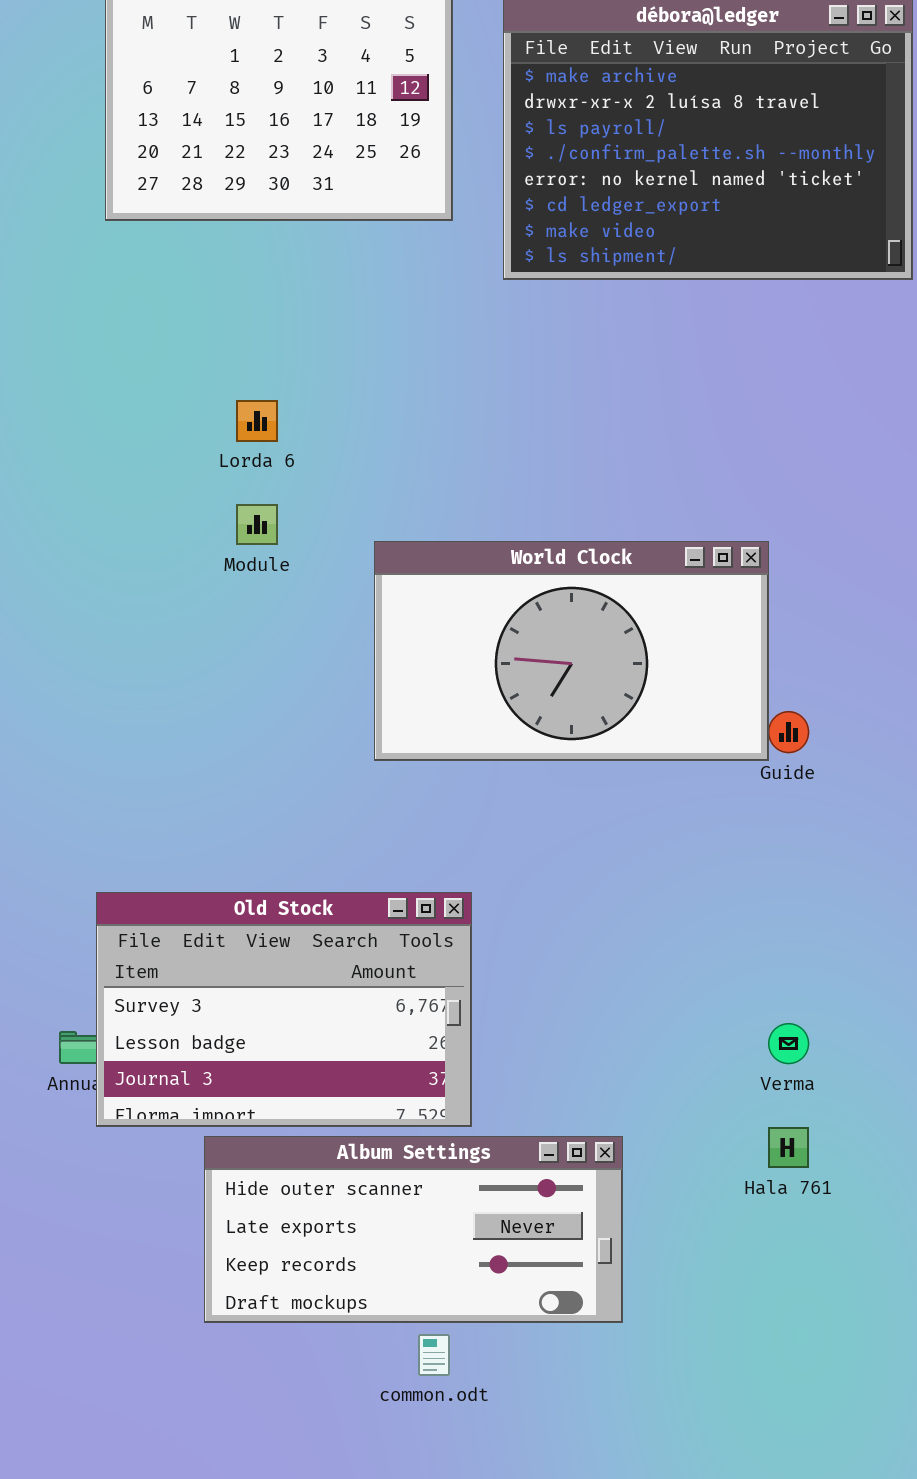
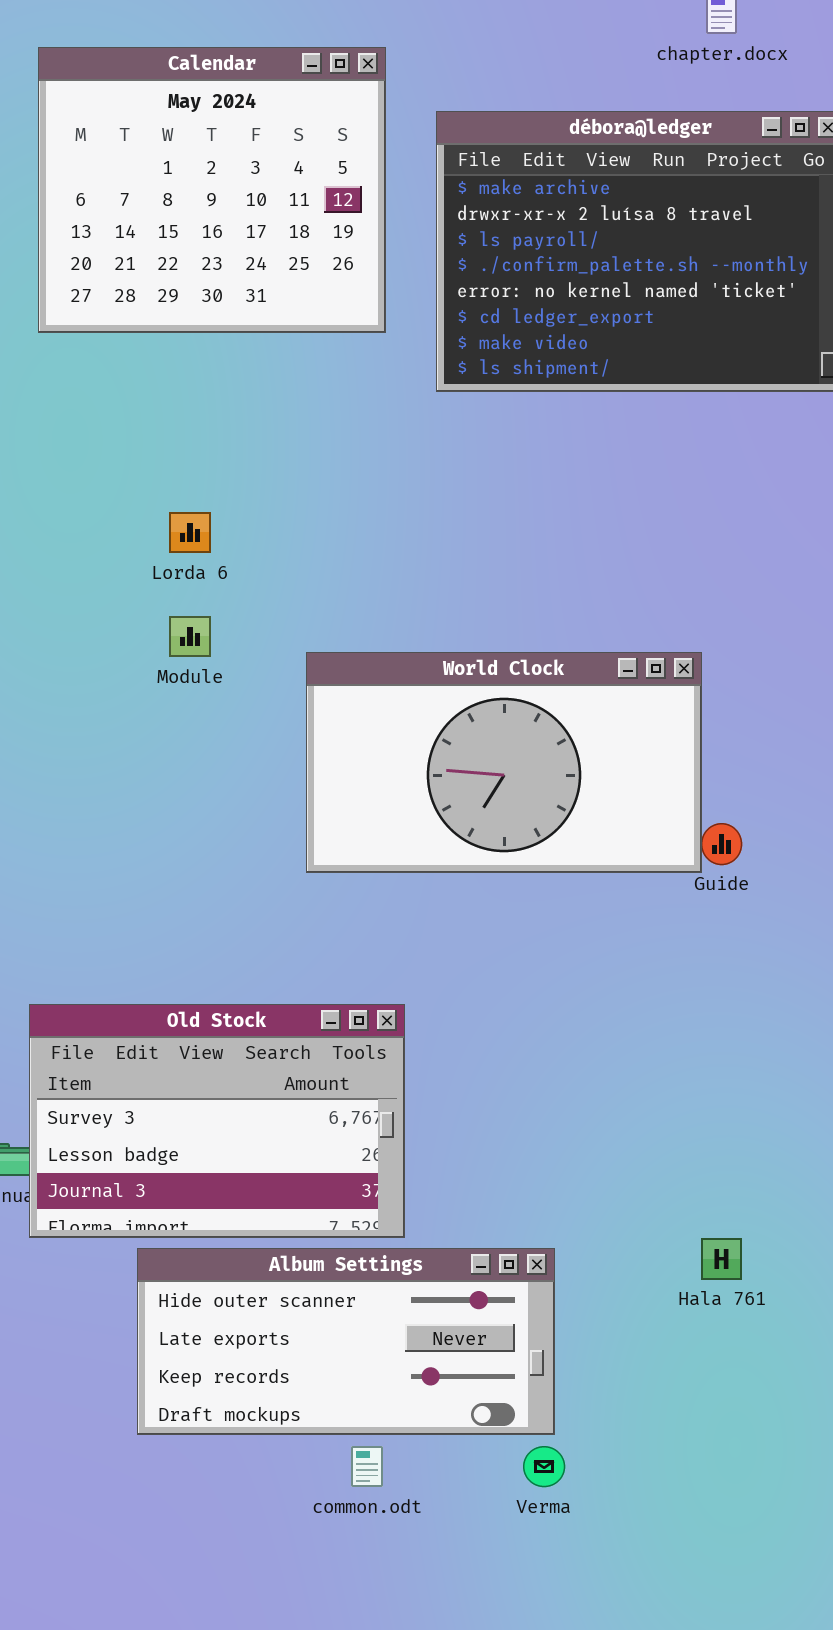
Verma: [768,1023,809,1064] -> [523,1446,565,1487], moved

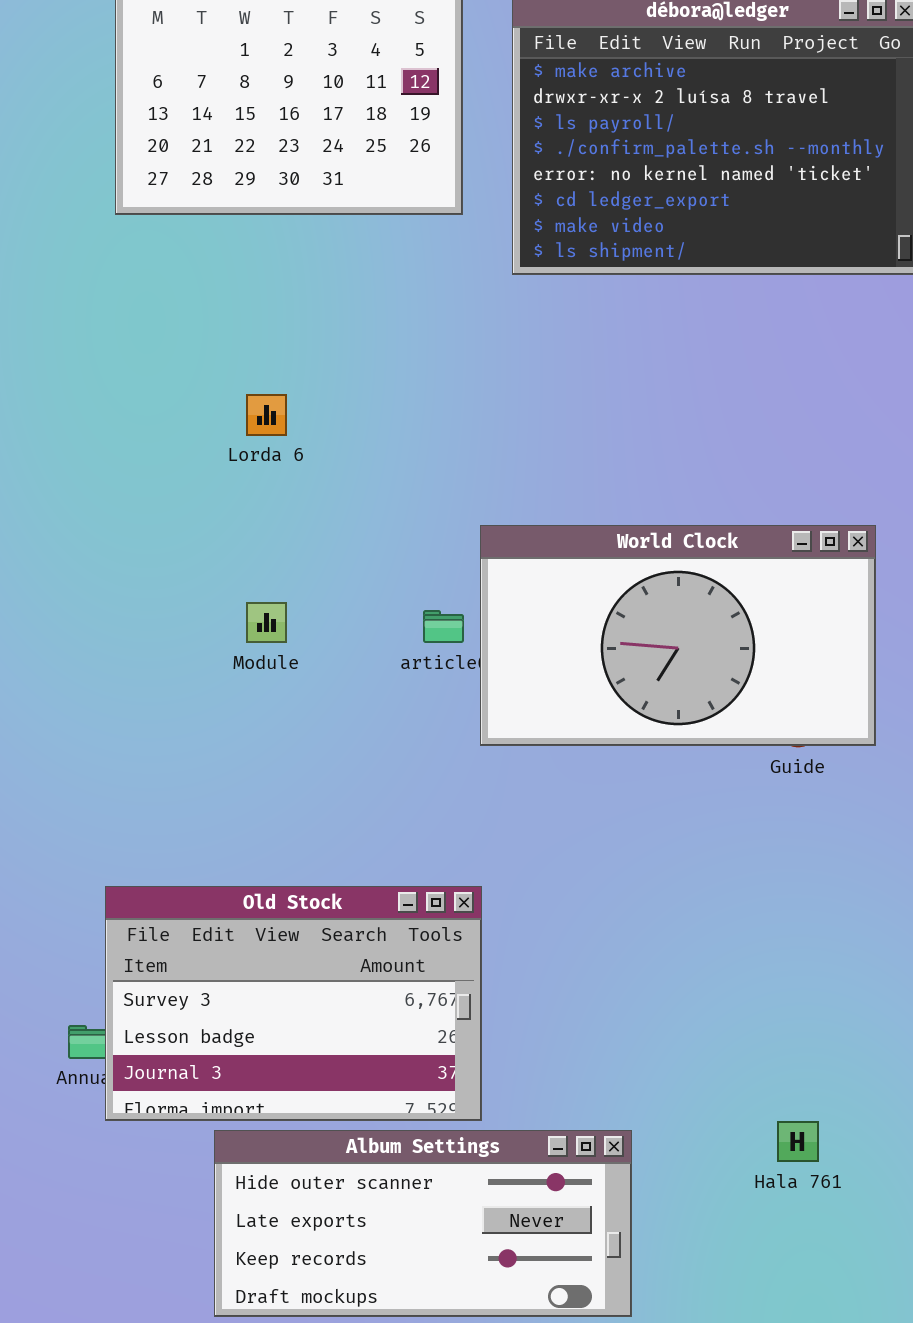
Module: [169,616,211,657] -> [246,602,287,643], moved
World Clock: [306,652,702,873] -> [480,525,876,746], moved

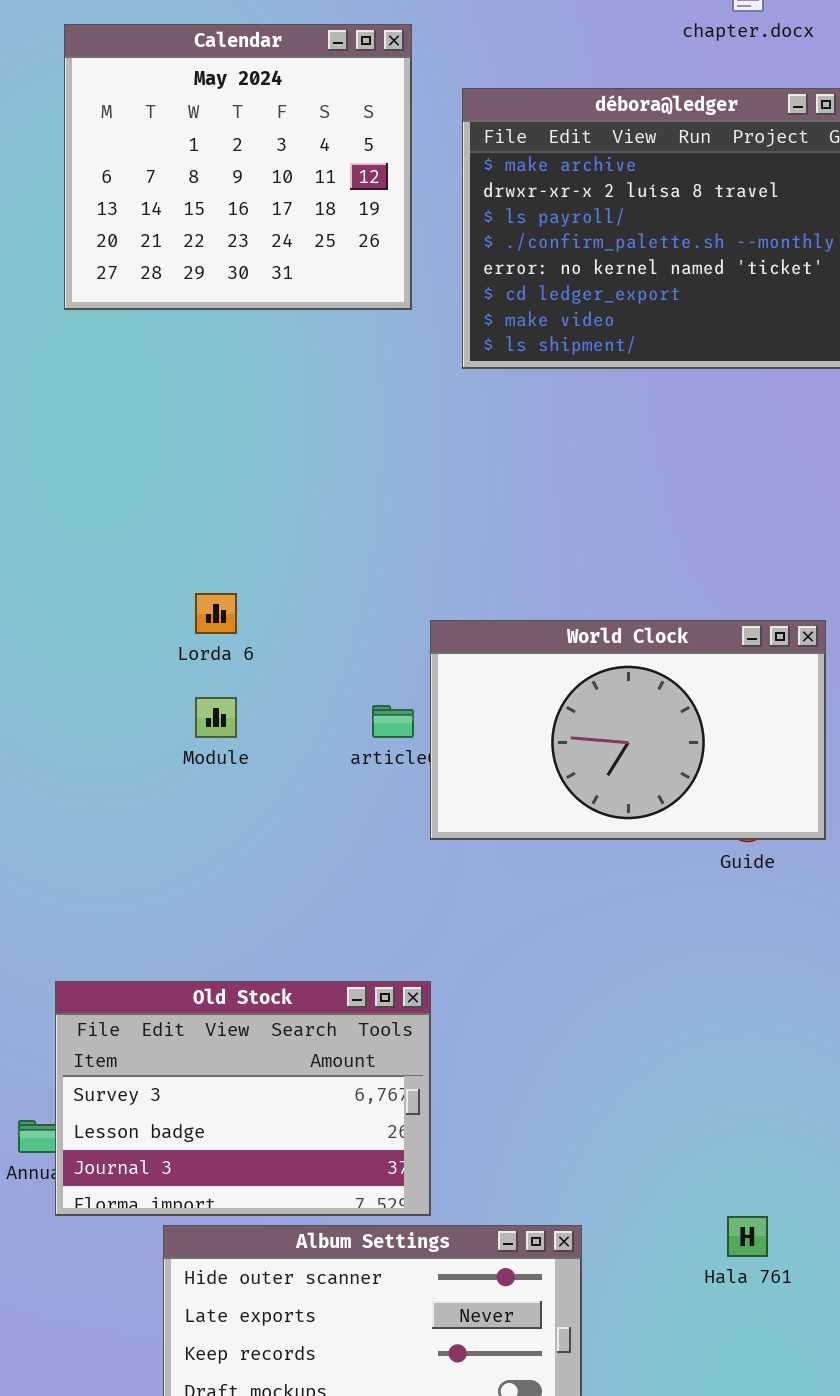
Lorda 6: [246,394,287,436] -> [195,593,237,634], moved

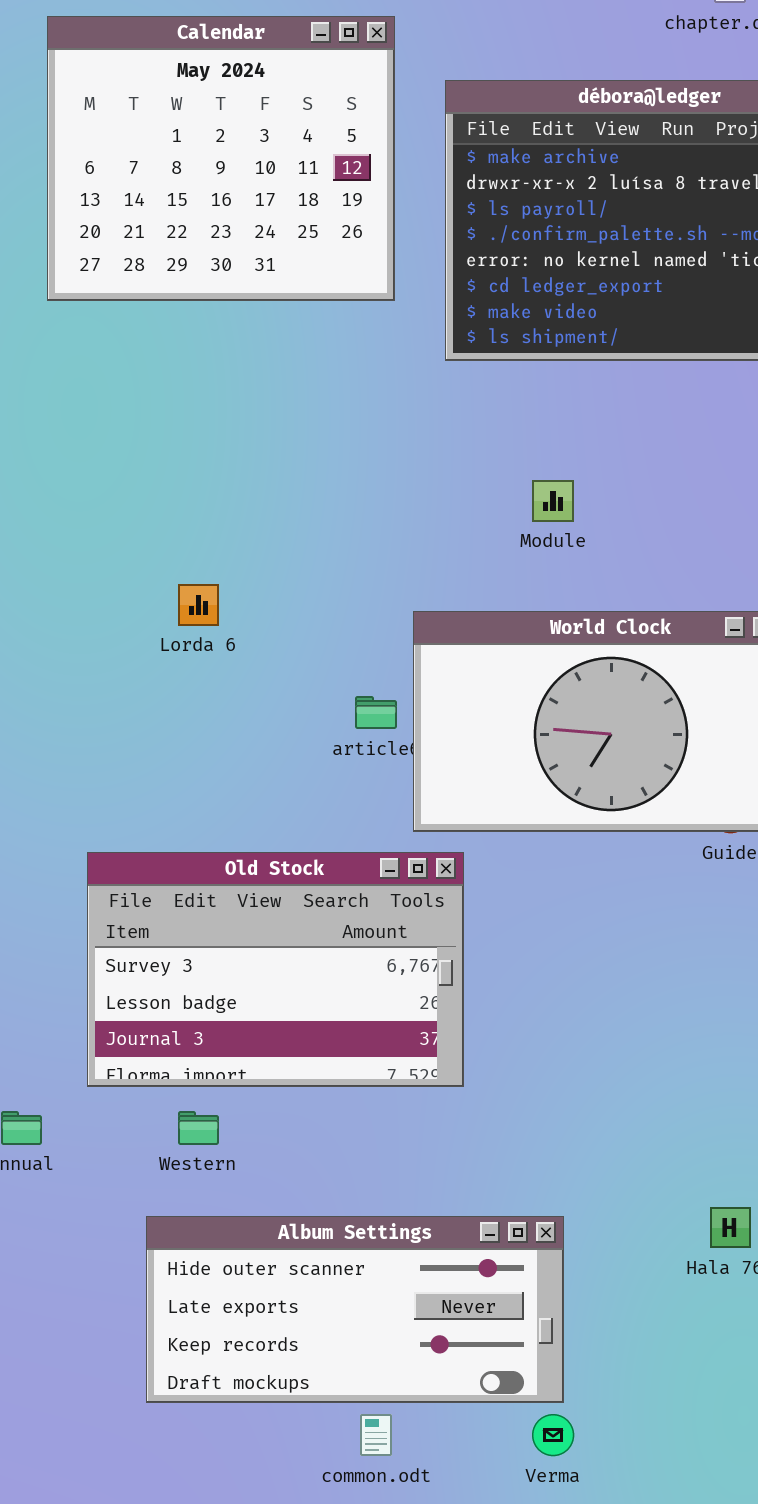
Module: [195,697,237,738] -> [532,480,574,522], moved
Old Stock: [55,981,431,1216] -> [87,852,464,1087], moved

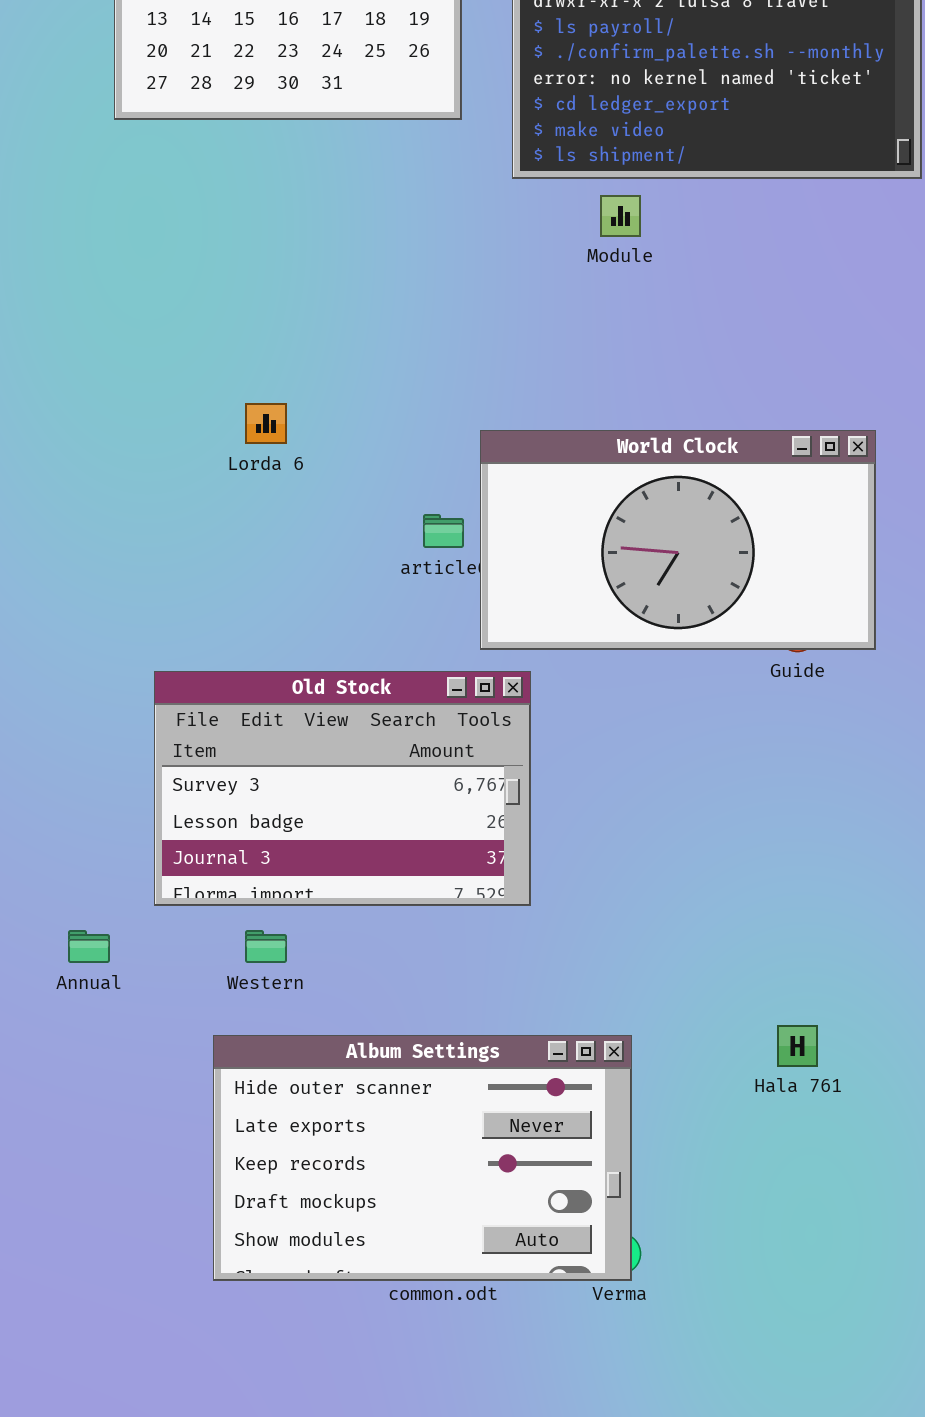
Module: [532,480,574,522] -> [600,195,641,237], moved
Album Settings: [146,1216,564,1403] -> [213,1035,632,1281], resized

